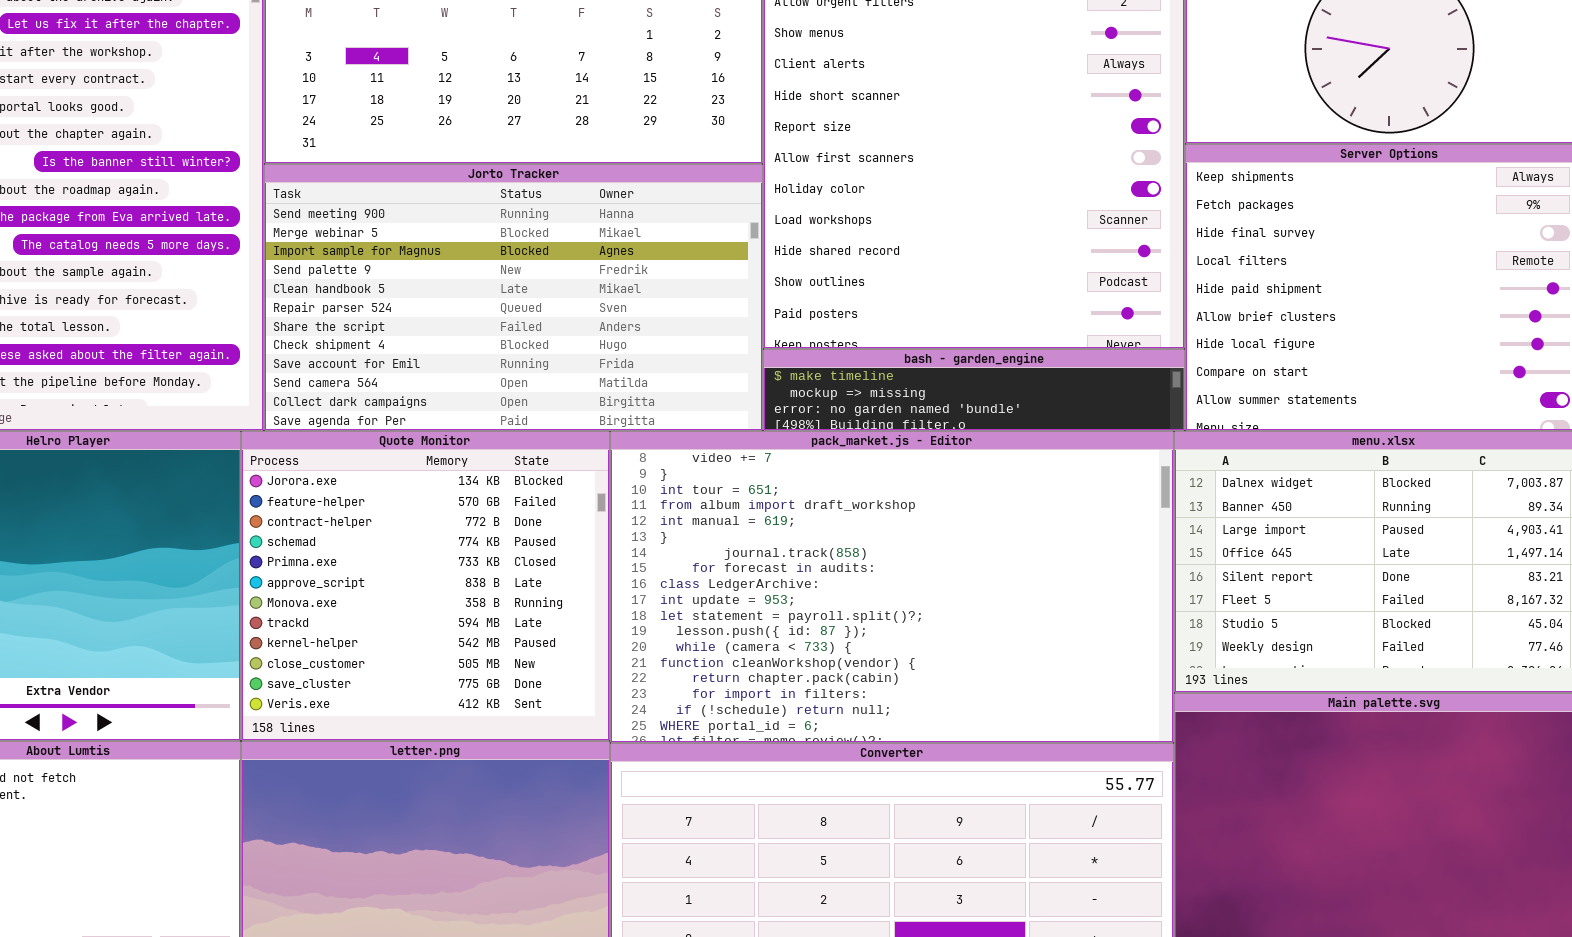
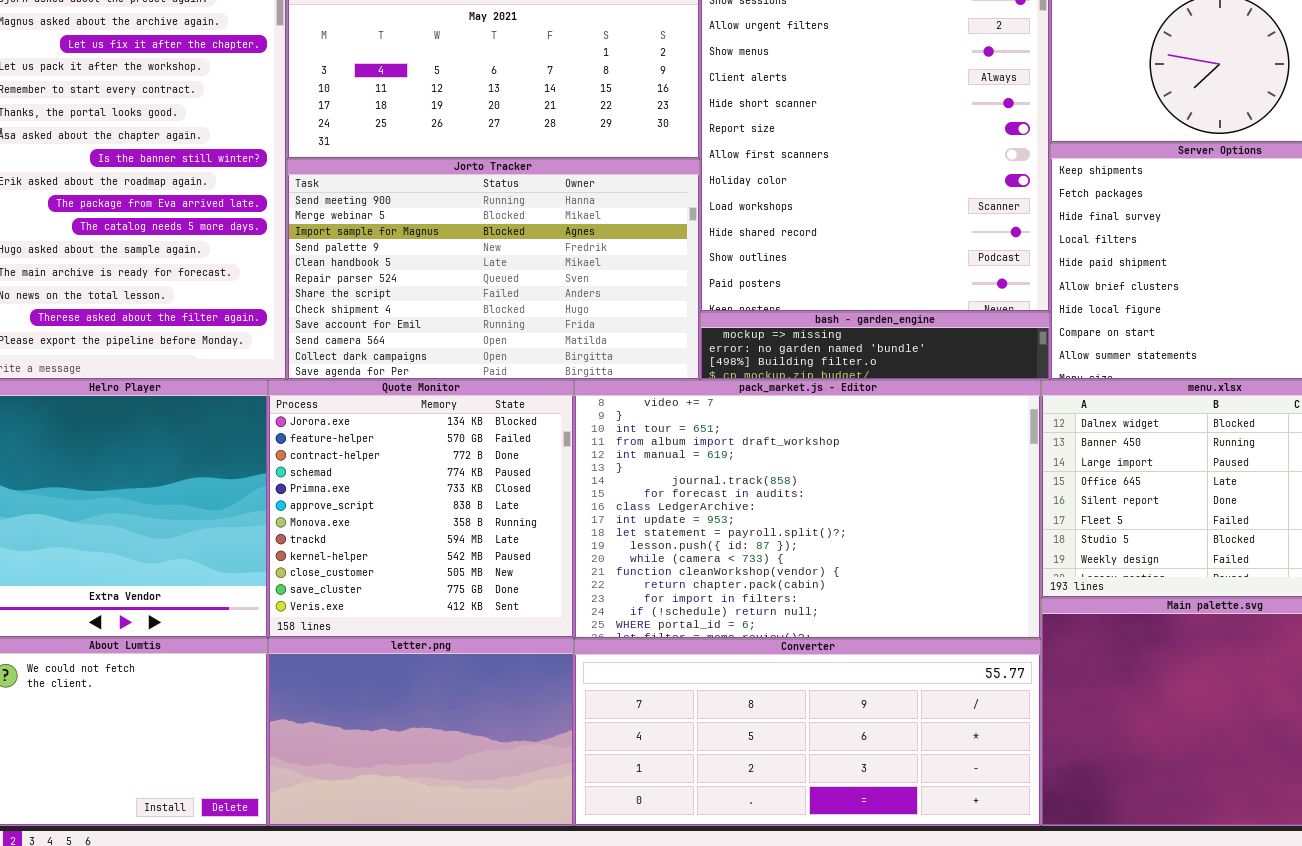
bash - garden_engine: [763,349,1185,431] -> [700,312,1050,380], scrolled down 1 row

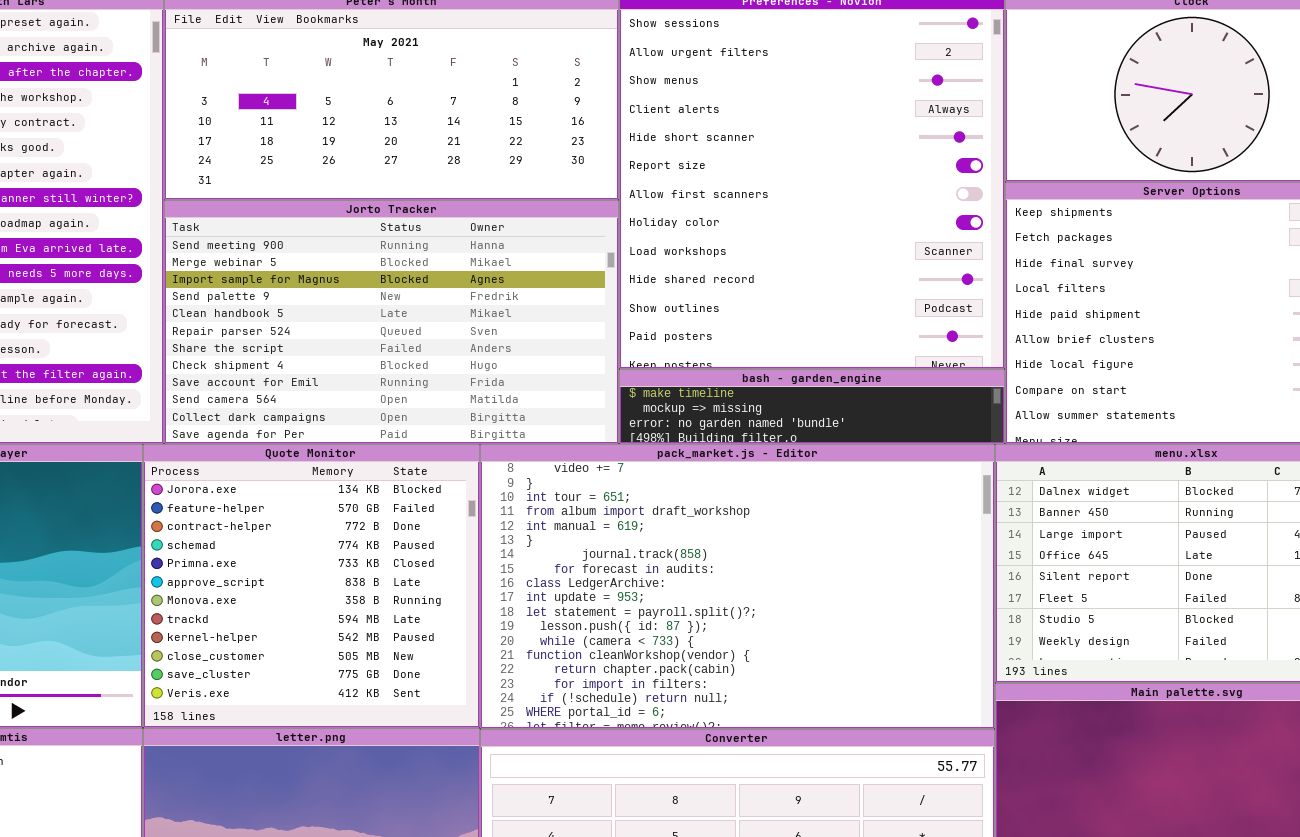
bash - garden_engine: [700,312,1050,380] -> [619,369,1005,444], scrolled up 1 row

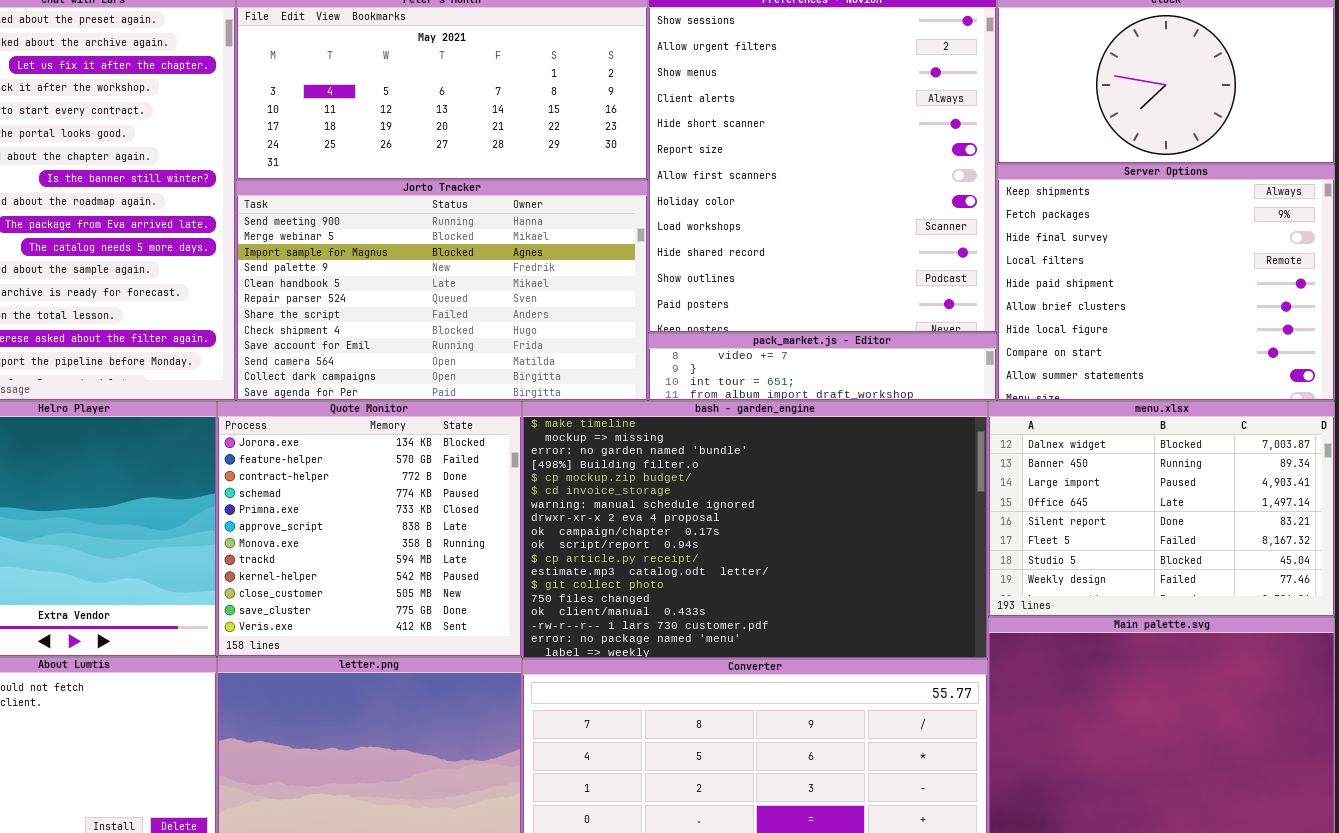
bash - garden_engine: [619,369,1005,444] -> [522,401,988,659], moved, resized
pack_market.js - Editor: [480,444,995,729] -> [648,333,997,401], moved, resized

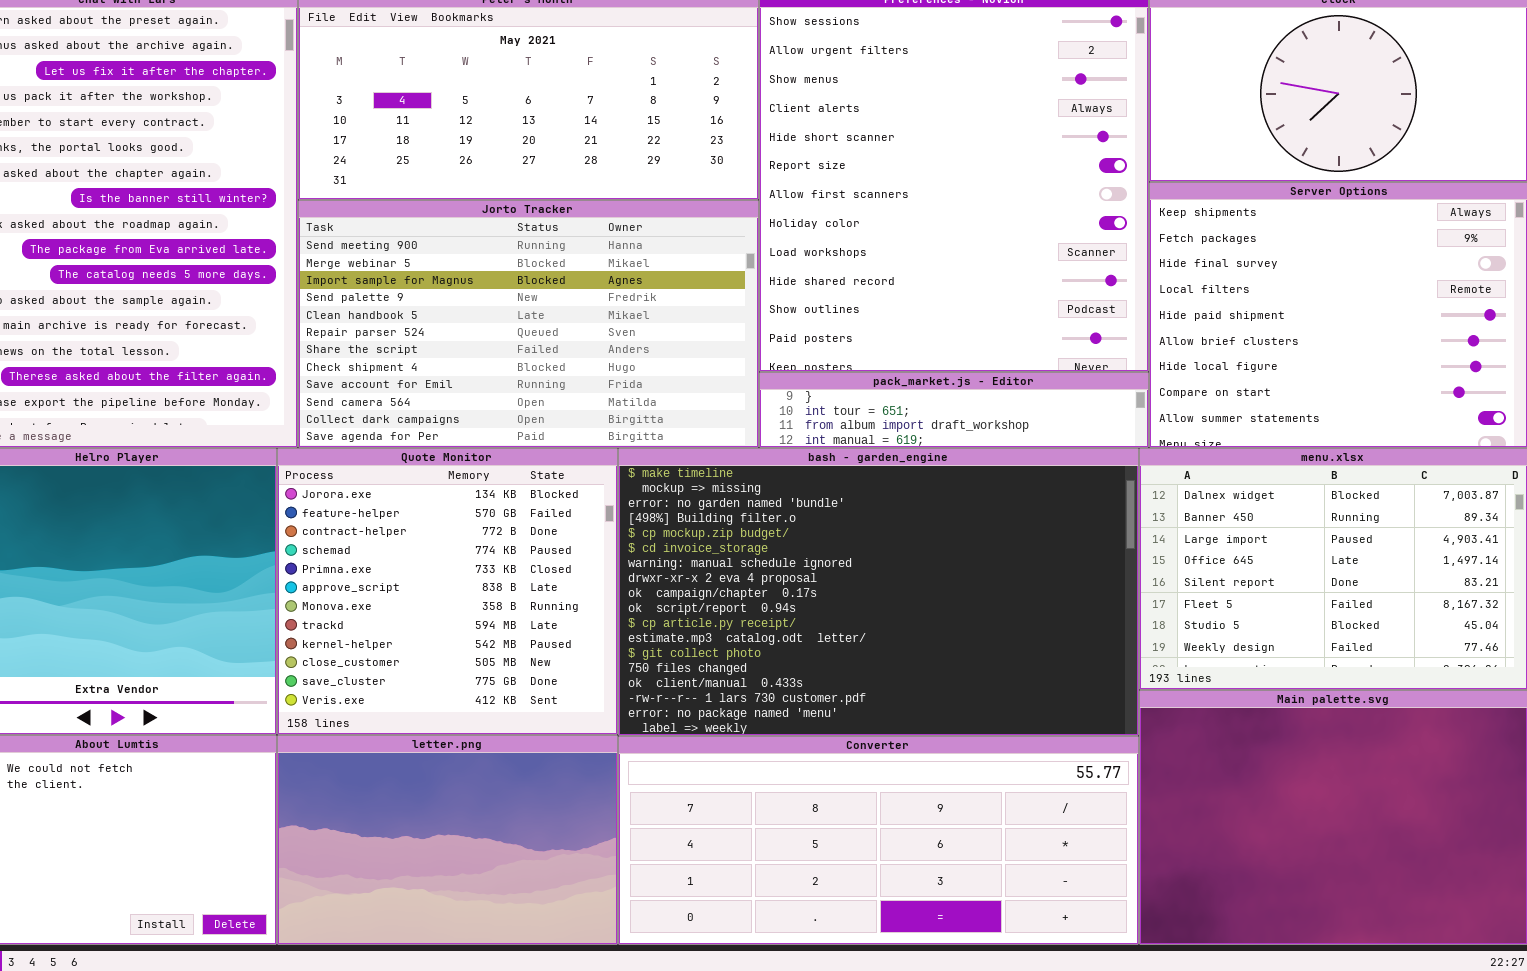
pack_market.js - Editor: [648,333,997,401] -> [759,372,1149,448], scrolled down 1 row

